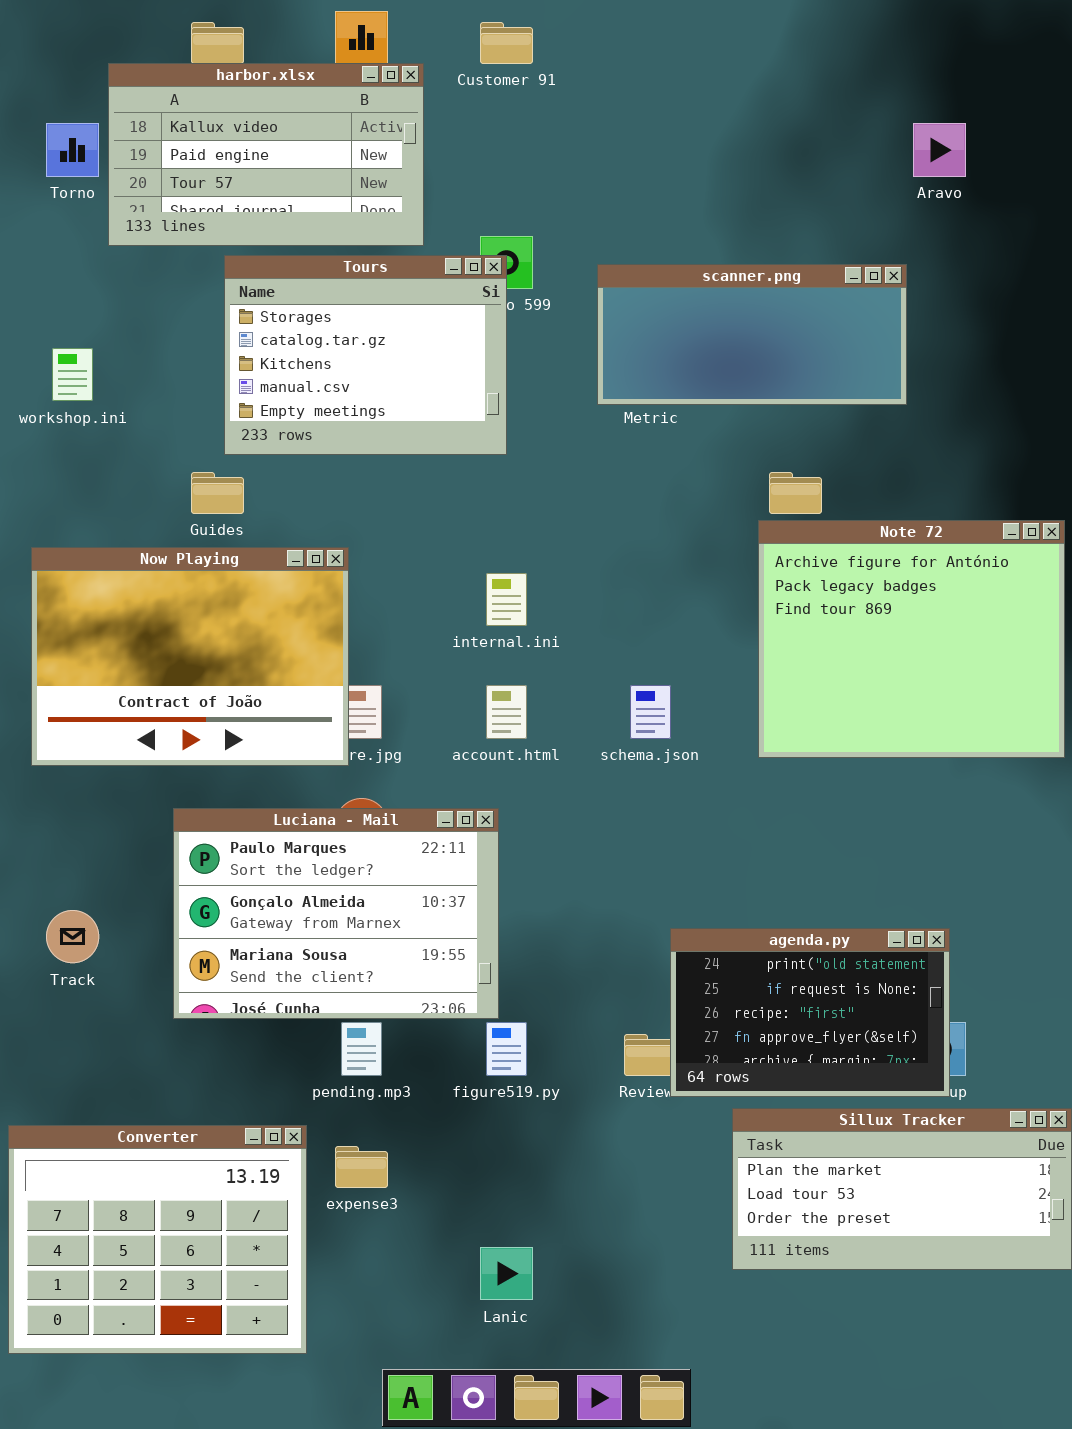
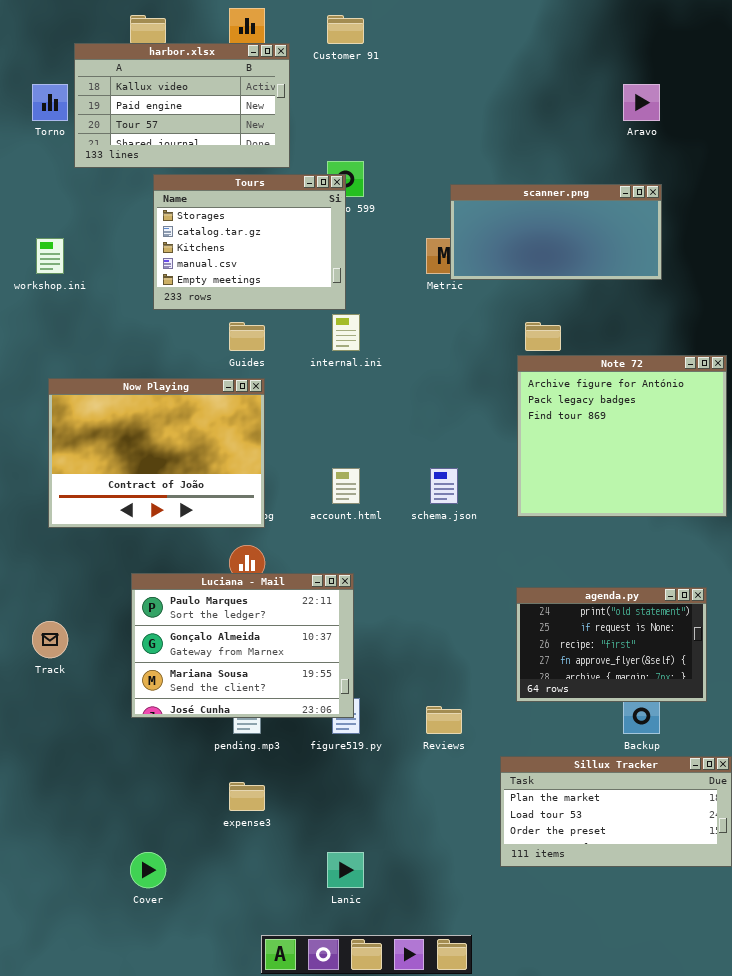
scanner.png: [597,264,907,405] -> [450,184,662,280], moved
Guides: [191,472,244,514] -> [229,322,265,351], moved
Now Playing: [31,547,349,766] -> [48,378,265,528], moved
internal.ini: [486,573,527,626] -> [332,314,360,351], moved
Luciana - Mail: [173,808,499,1019] -> [131,573,354,718], moved
agenda.py: [670,928,950,1097] -> [516,587,707,702], moved
Converter: [8,1125,307,1354] -> none, closed

